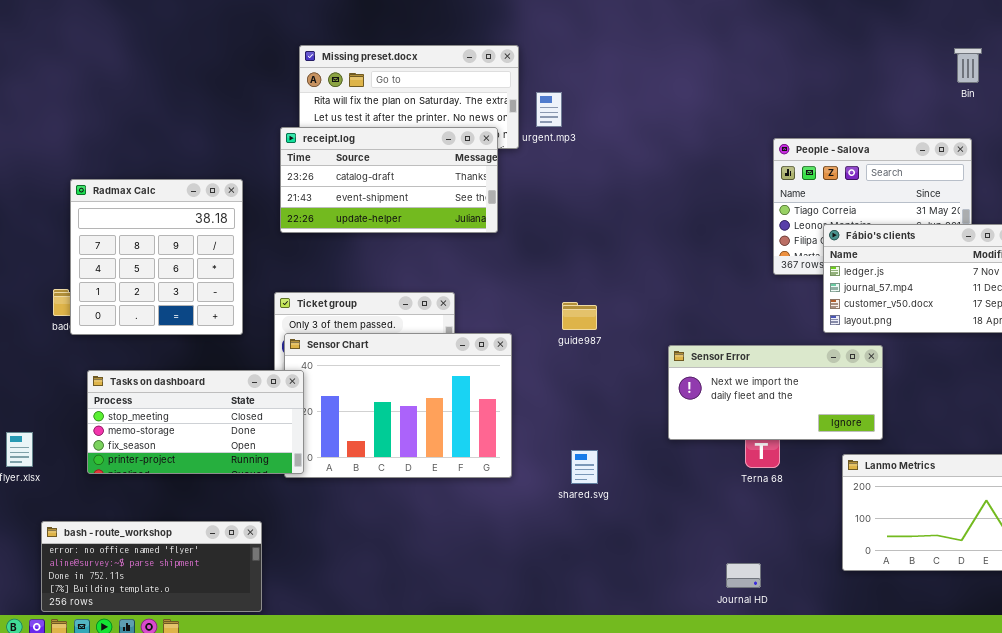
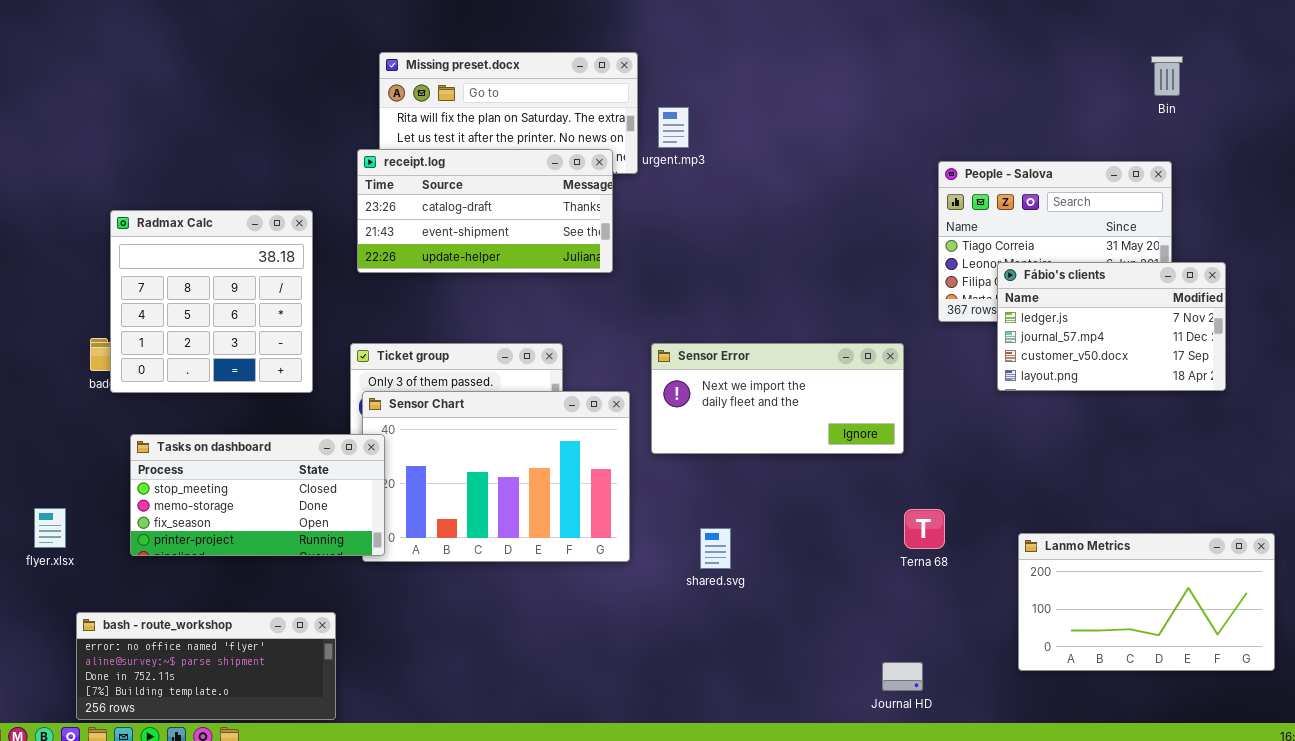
Sensor Error: [668,345,883,440] -> [651,343,904,454], moved

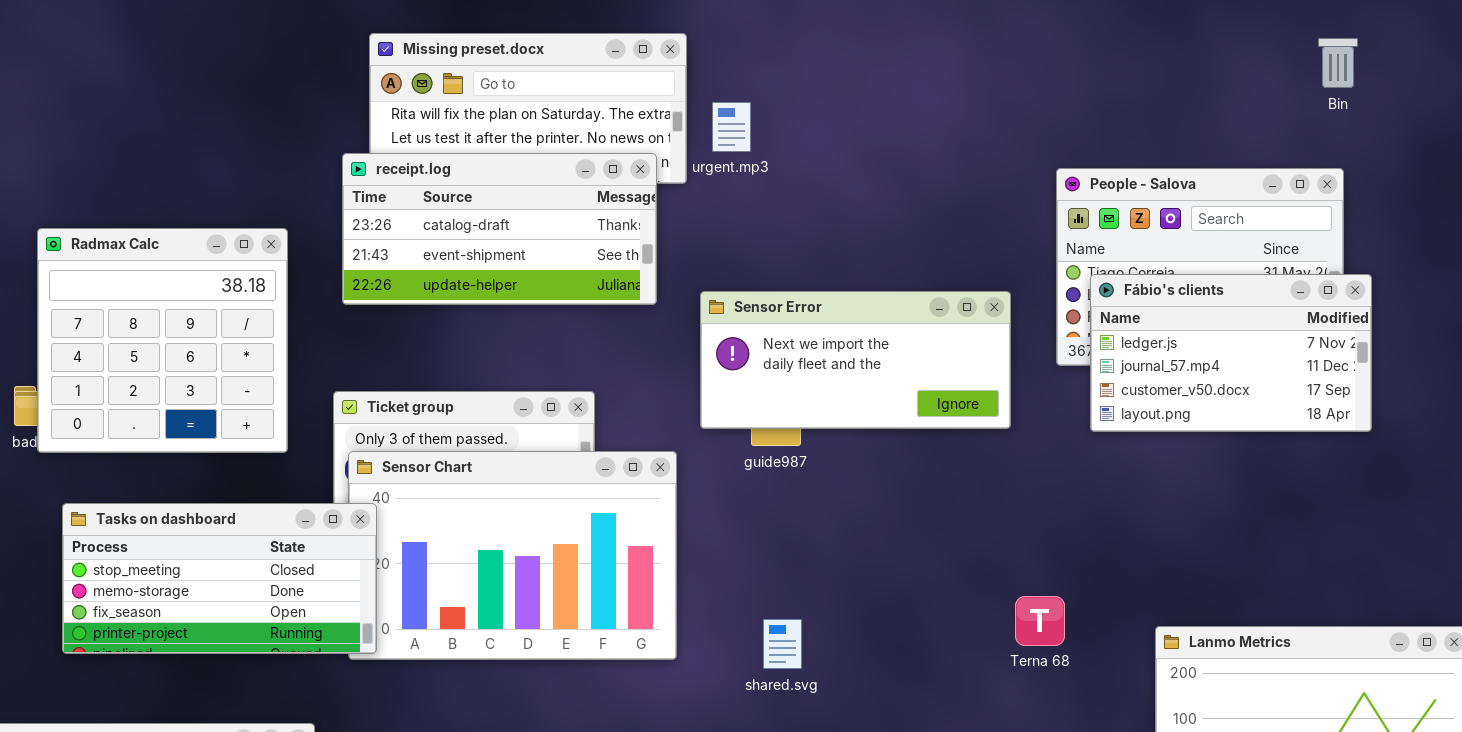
Fábio's clients: [997,262,1226,391] -> [1090,274,1372,432], moved
Sensor Error: [651,343,904,454] -> [700,291,1011,429], moved

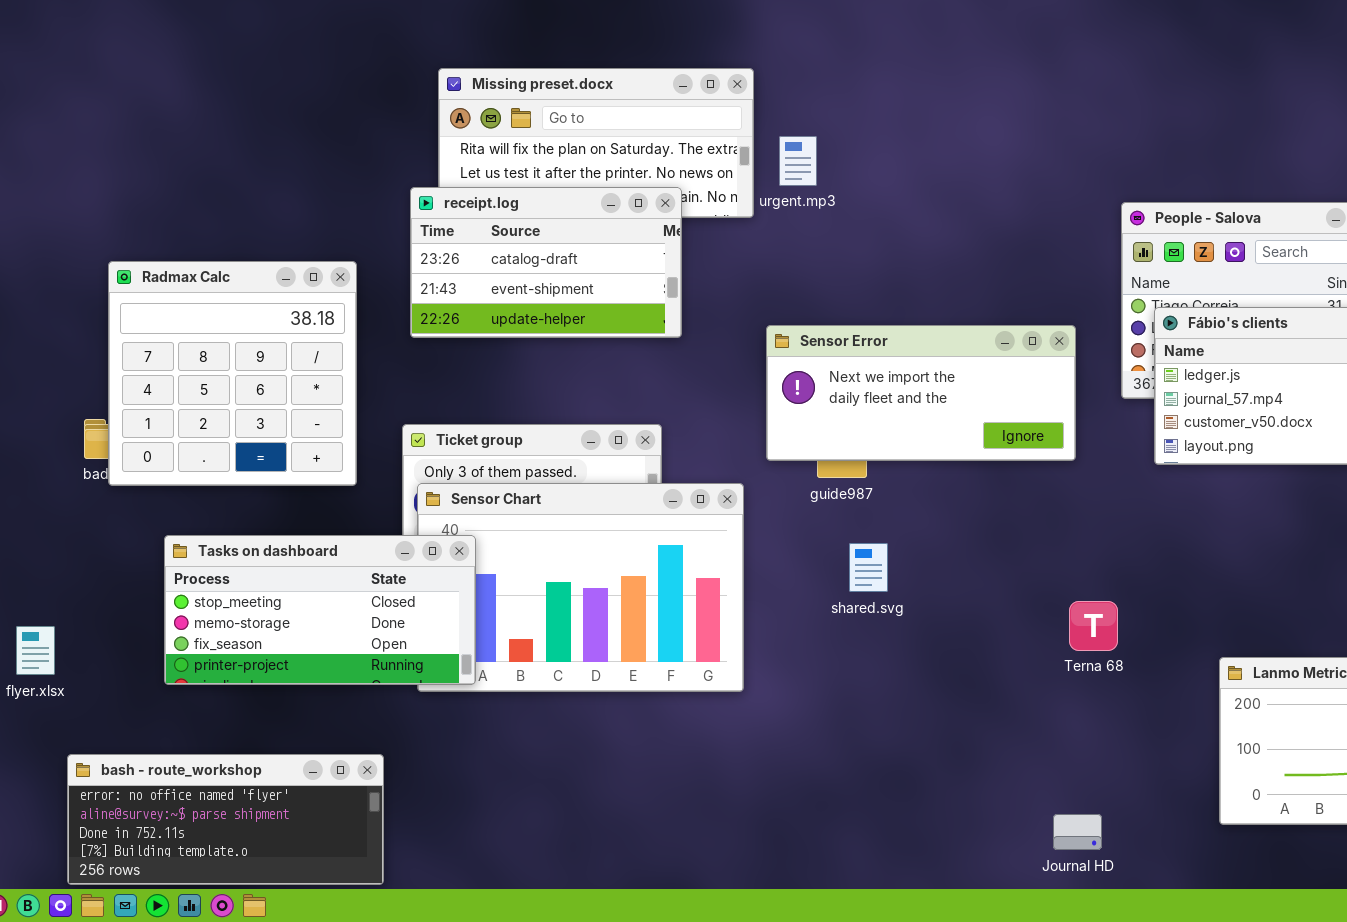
receipt.log: [342,153,657,305] -> [410,187,682,338], resized
Tasks on dashboard: [62,503,377,654] -> [164,535,476,685], moved
Terna 68: [1015,596,1065,646] -> [1069,601,1118,651], moved
shared.svg: [763,619,802,669] -> [849,543,888,592], moved

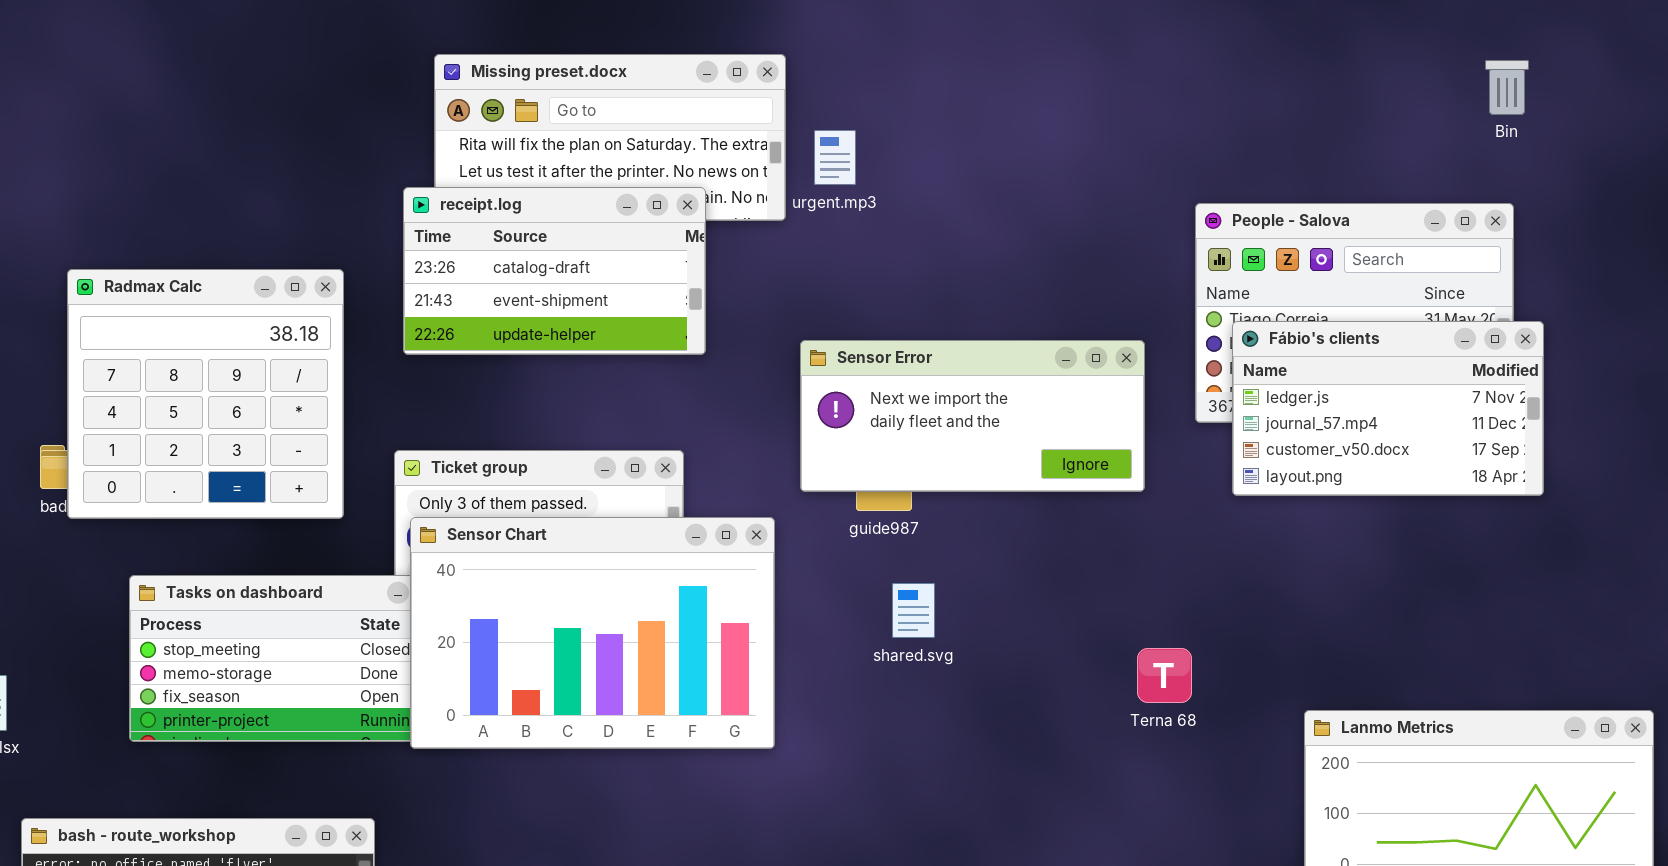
Sensor Chart: [417,483,744,692] -> [410,517,775,749], raised

